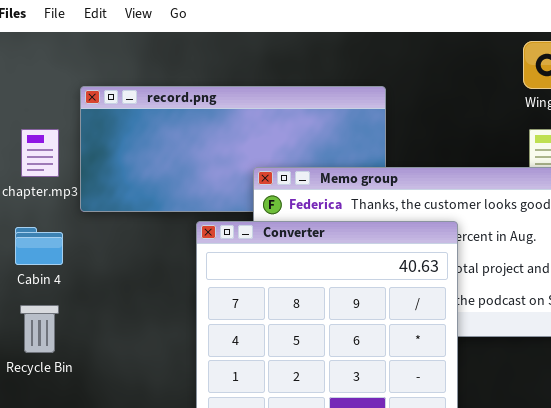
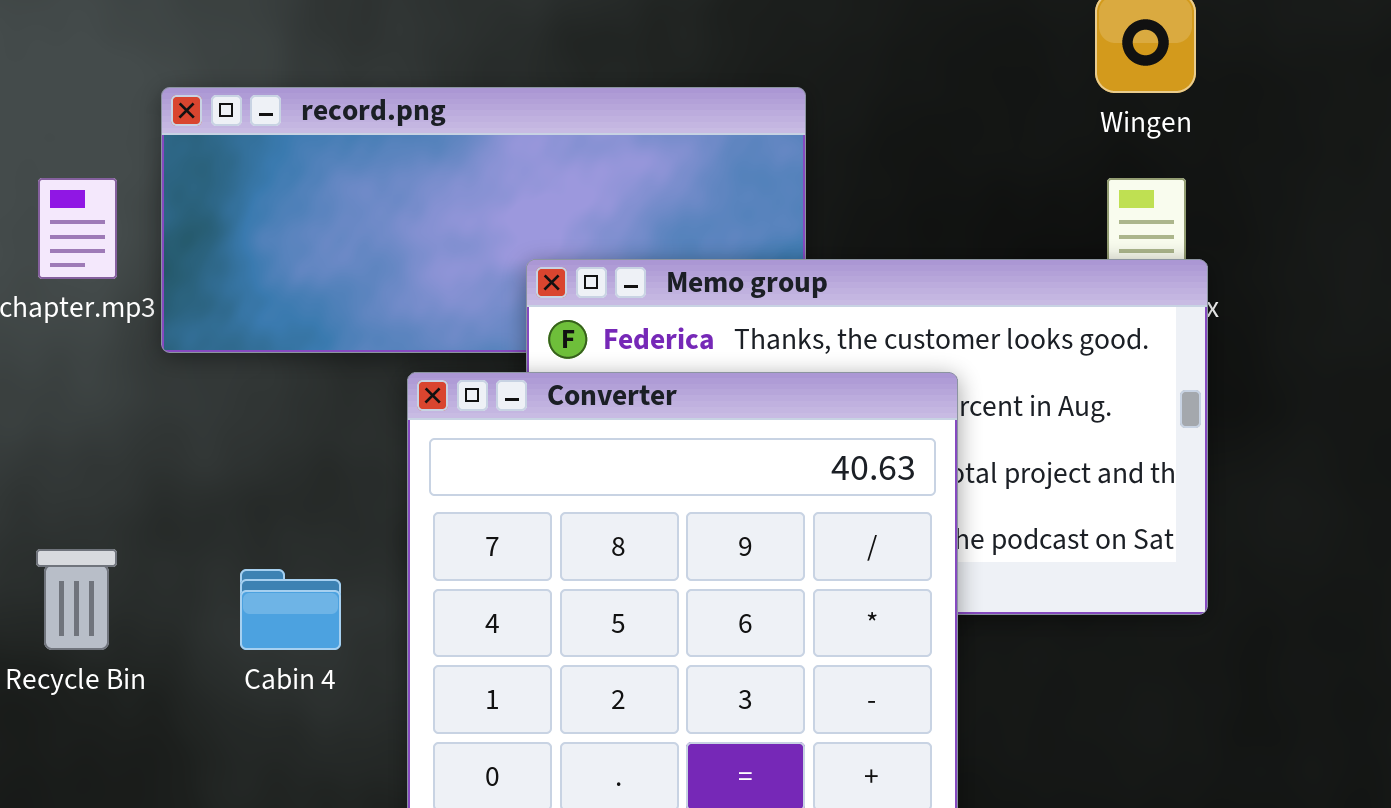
Cabin 4: [15,227,63,265] -> [240,569,341,650], moved

